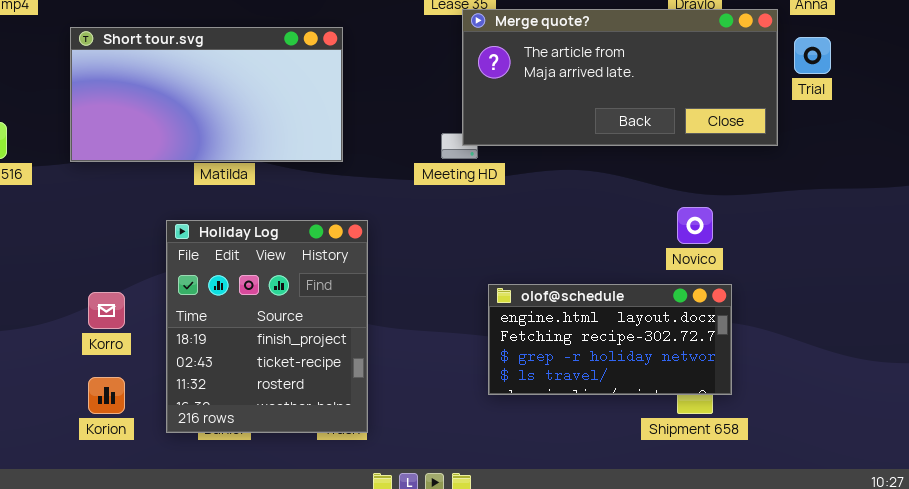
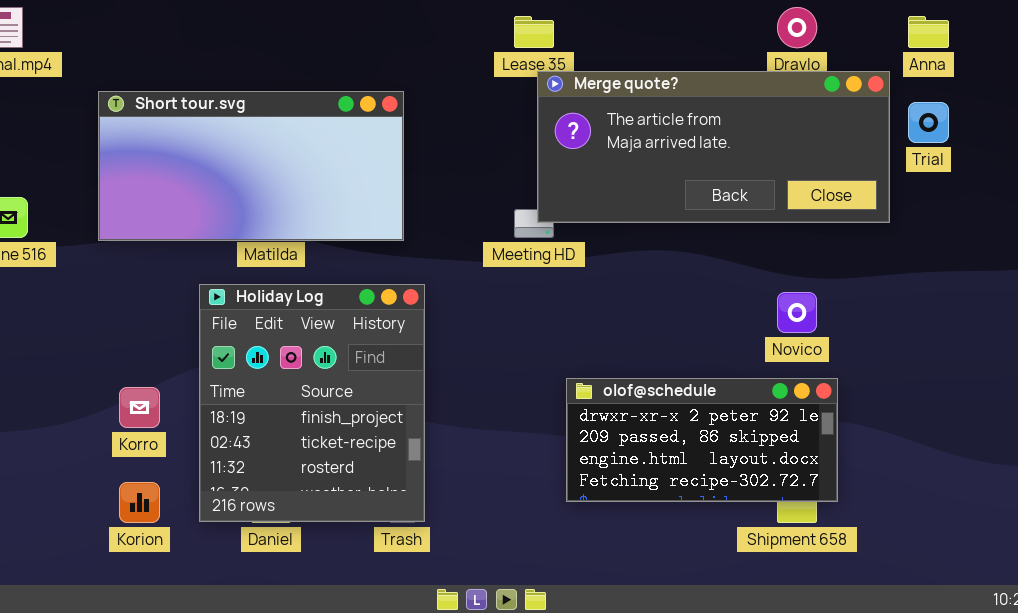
Holiday Log: [166,220,368,433] -> [199,284,425,522], moved
olof@schedule: [488,284,732,395] -> [566,378,838,502], scrolled up 2 rows

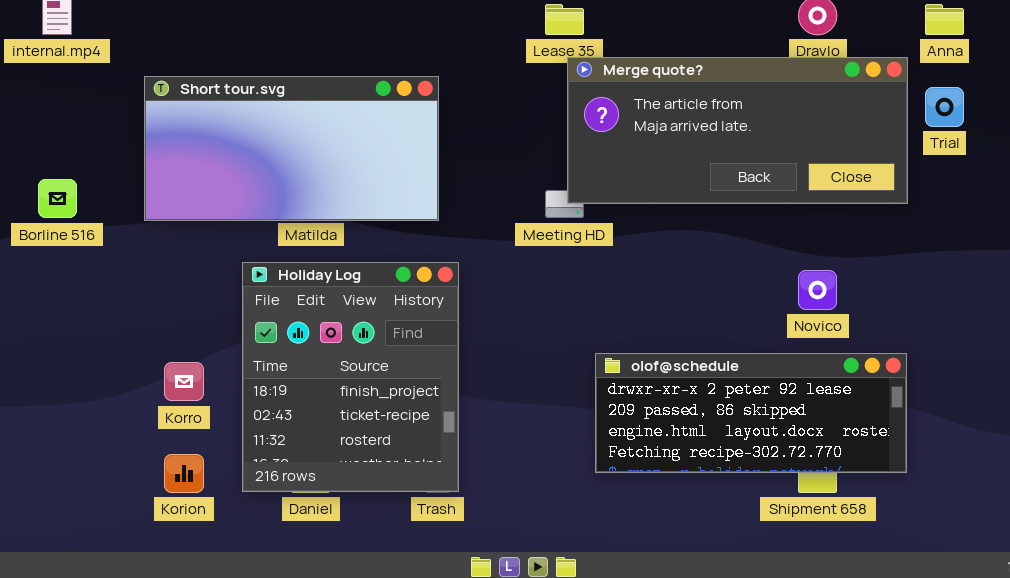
olof@schedule: [566,378,838,502] -> [595,353,907,473], resized

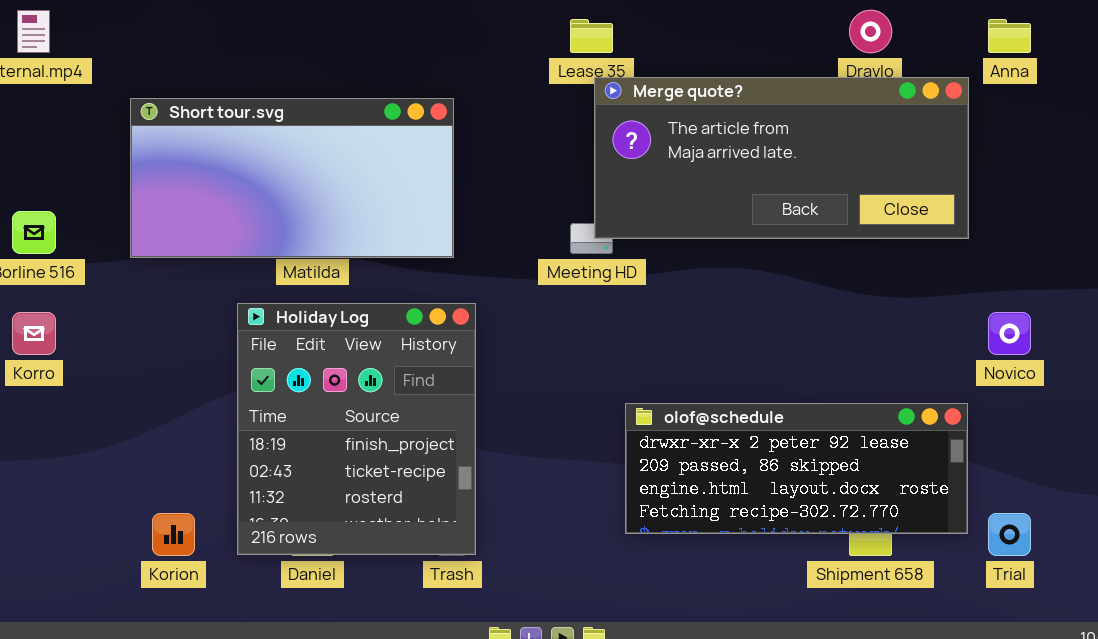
Trial: [925,87,964,127] -> [988,513,1031,556], moved
Novico: [798,270,837,310] -> [988,312,1031,355], moved
Korro: [164,362,204,401] -> [12,312,56,355], moved

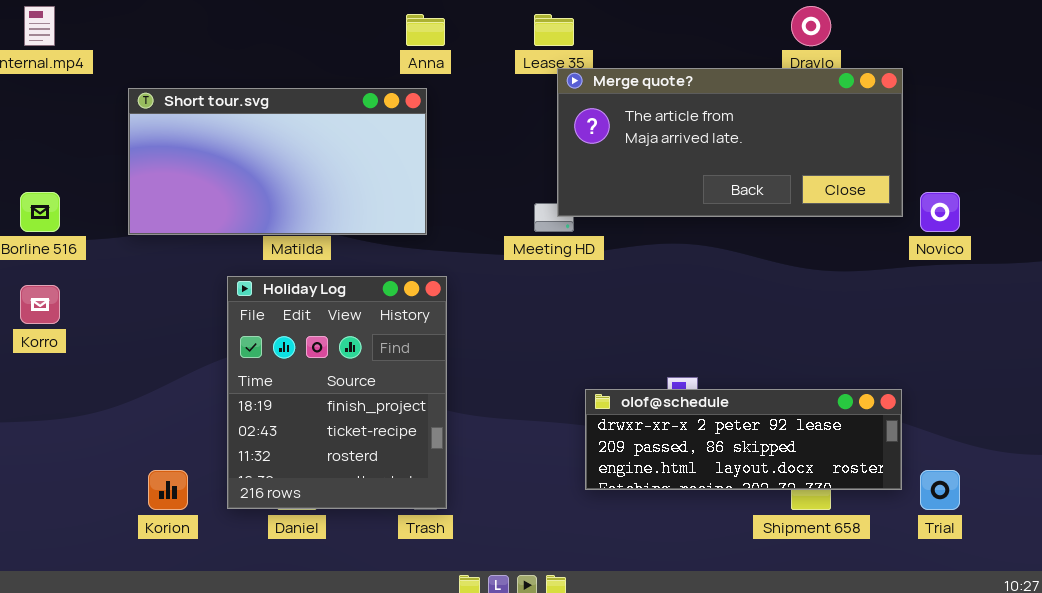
Anna: [988,19,1031,53] -> [406,14,445,46], moved
Novico: [988,312,1031,355] -> [920,192,960,232], moved
olof@schedule: [625,403,968,534] -> [585,389,902,490], resized

